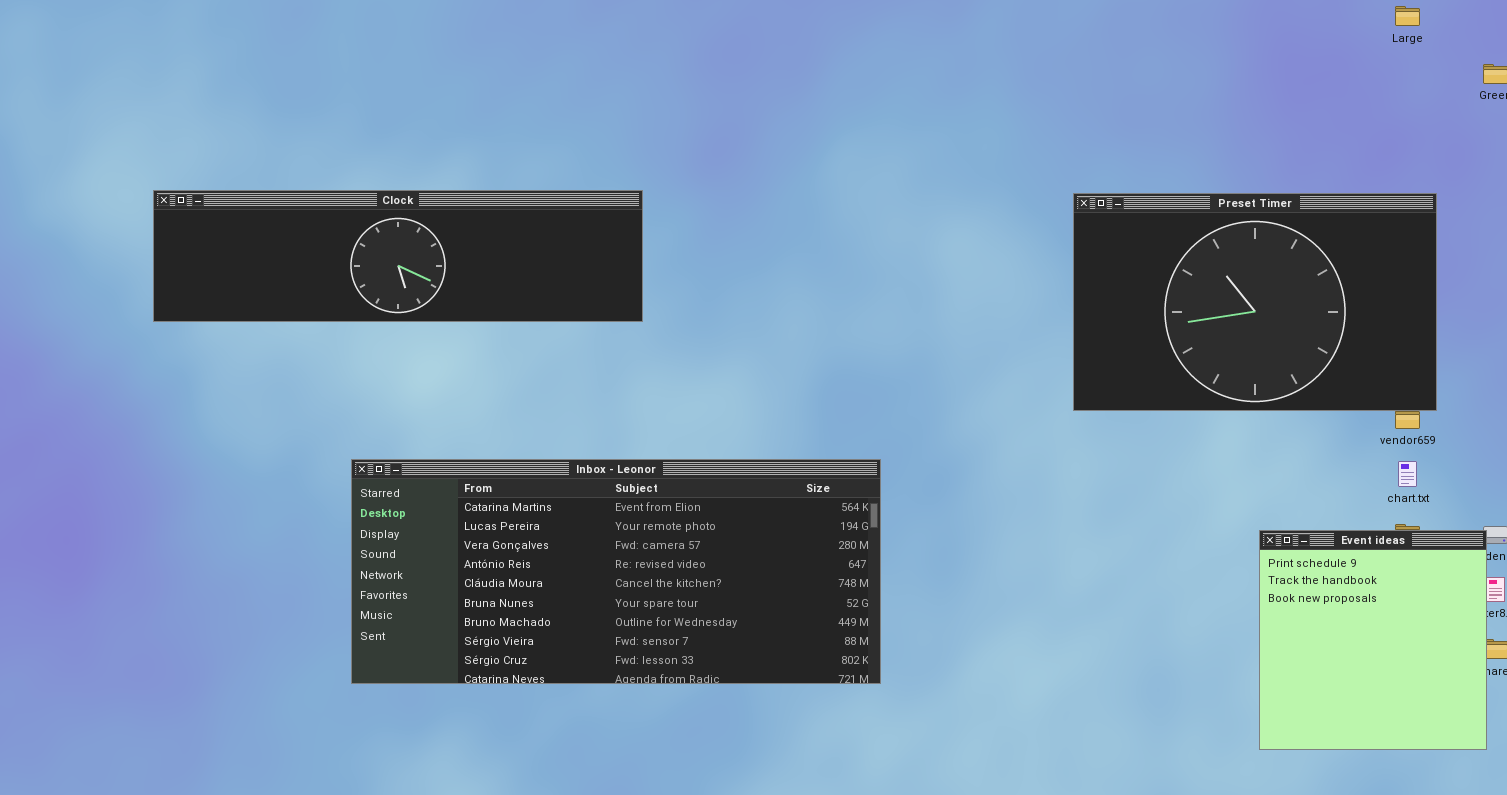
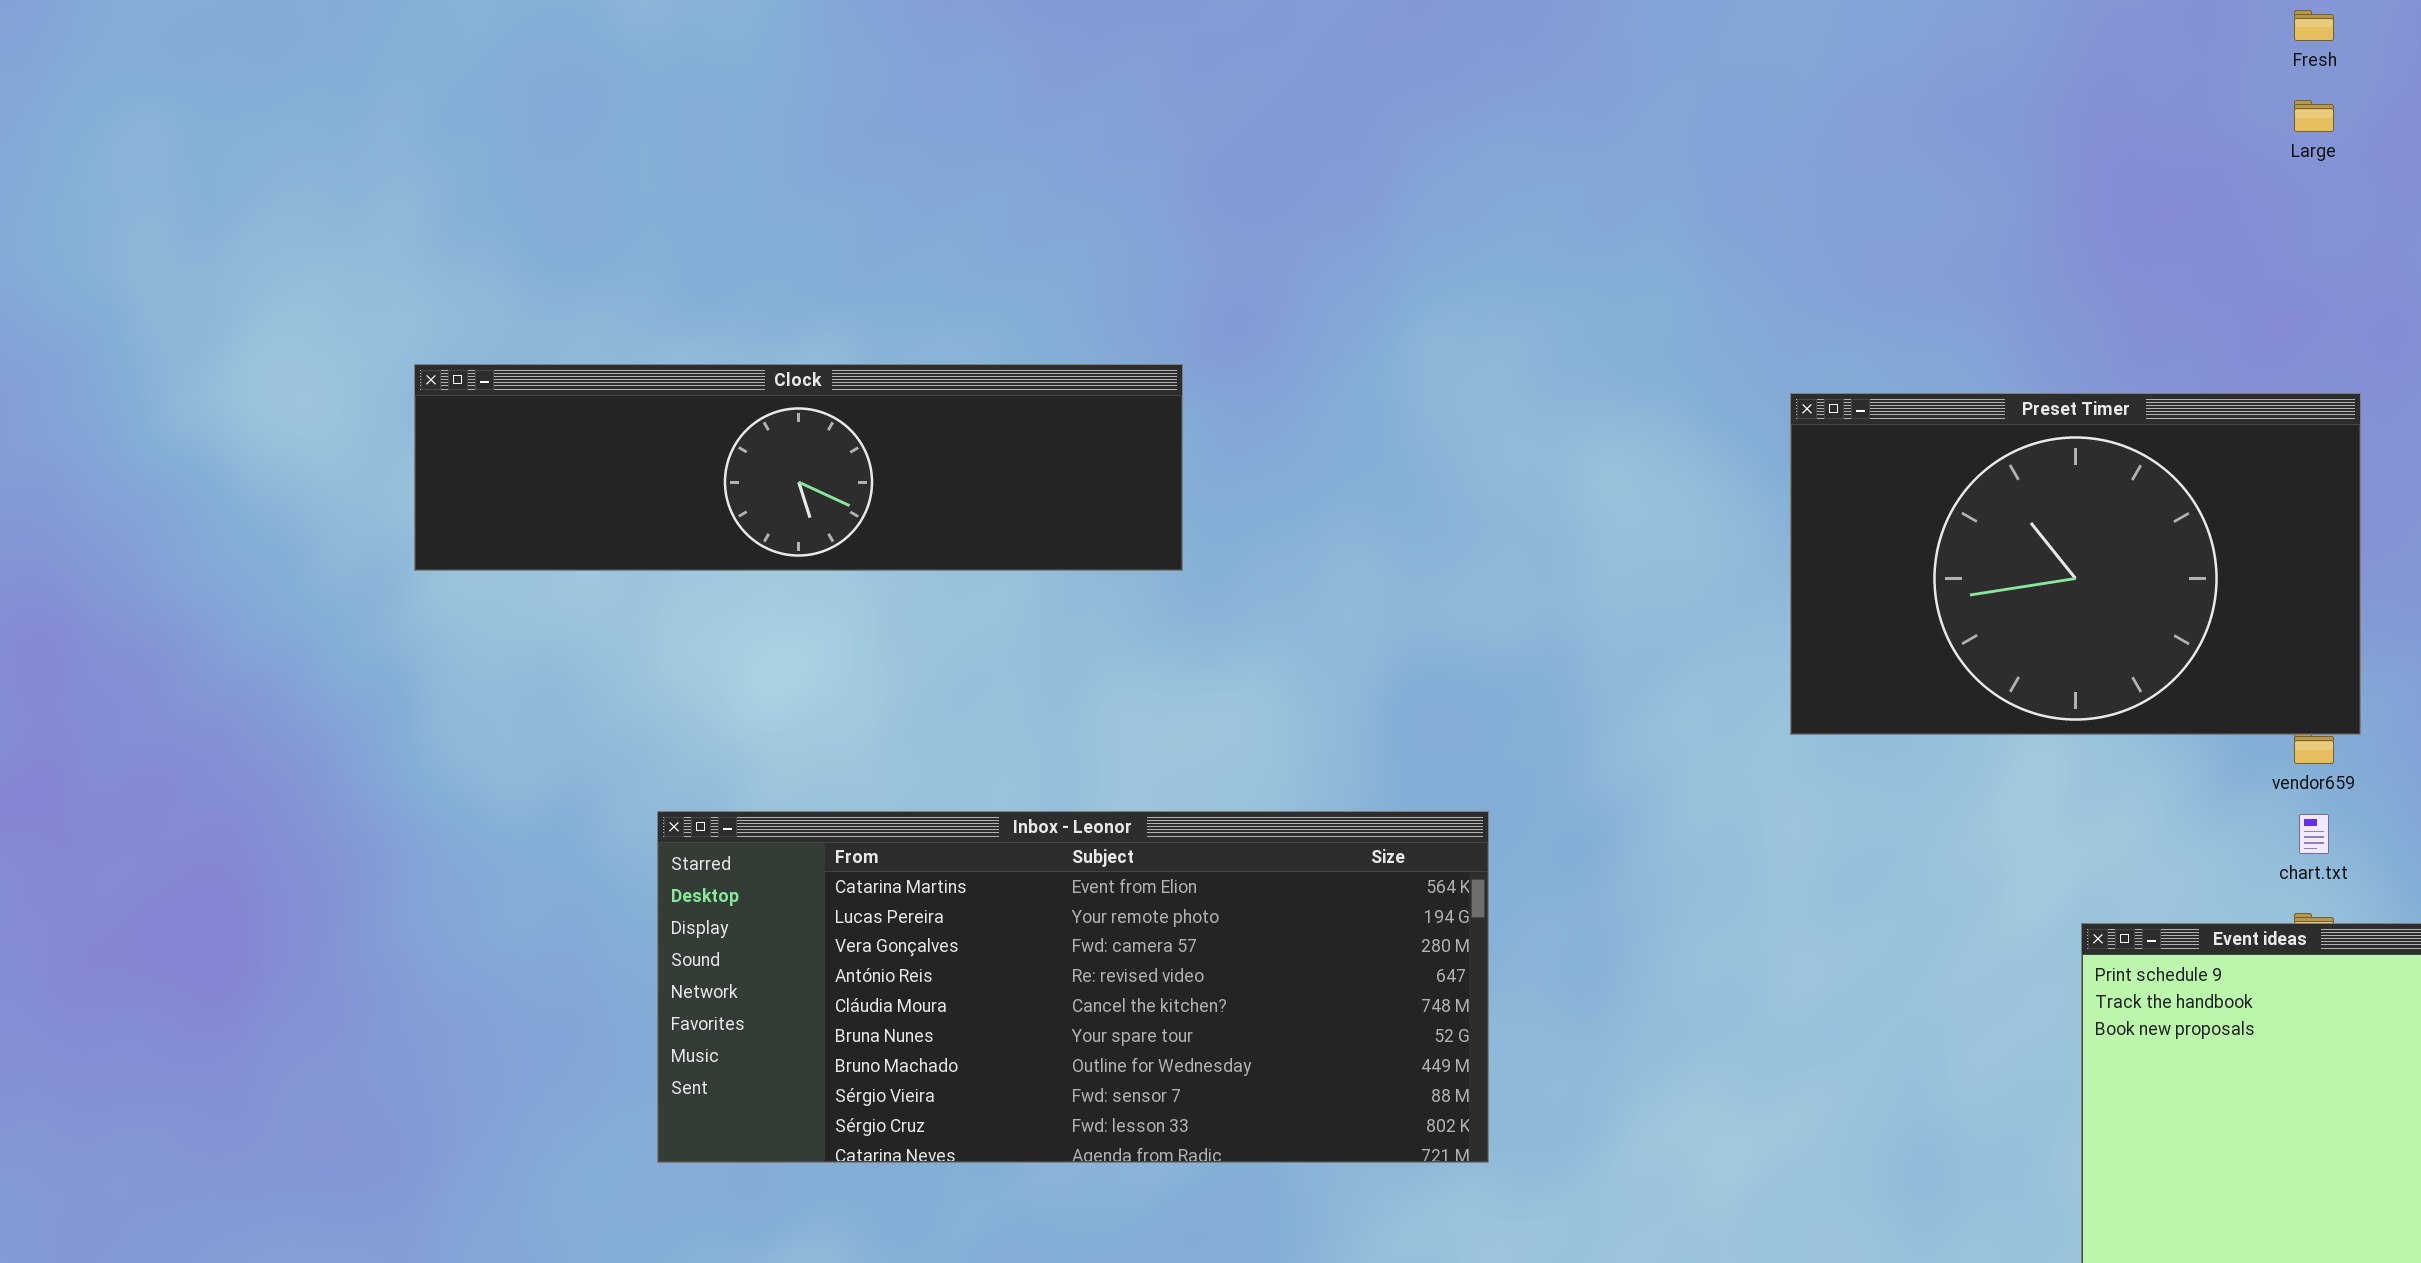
Clock: [153,190,643,322] -> [414,364,1183,571], moved

